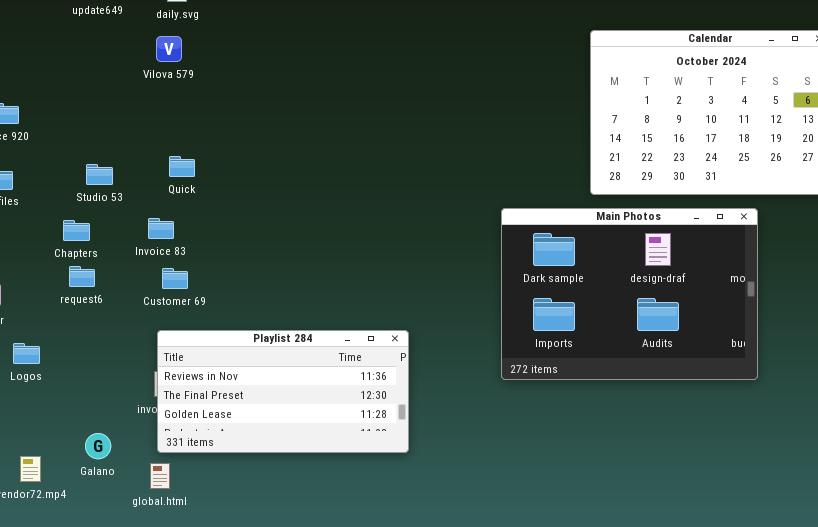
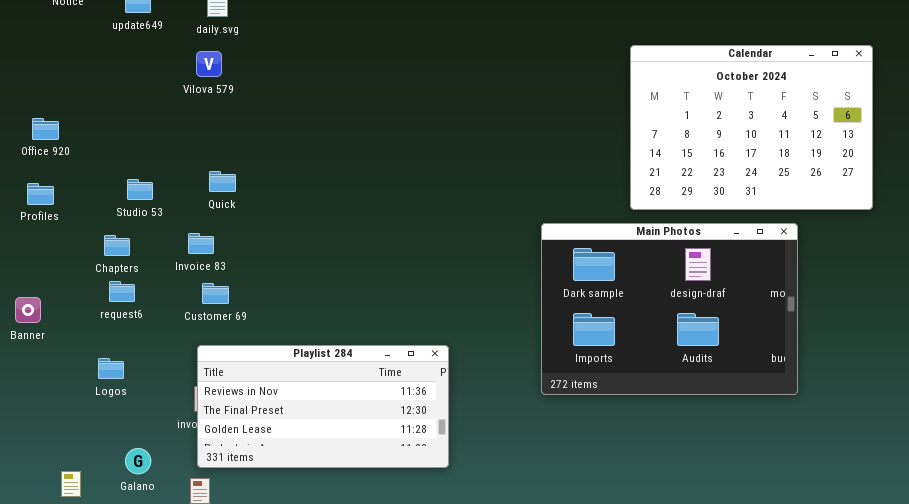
Logos: [13,343,40,364] -> [98,358,124,379], moved

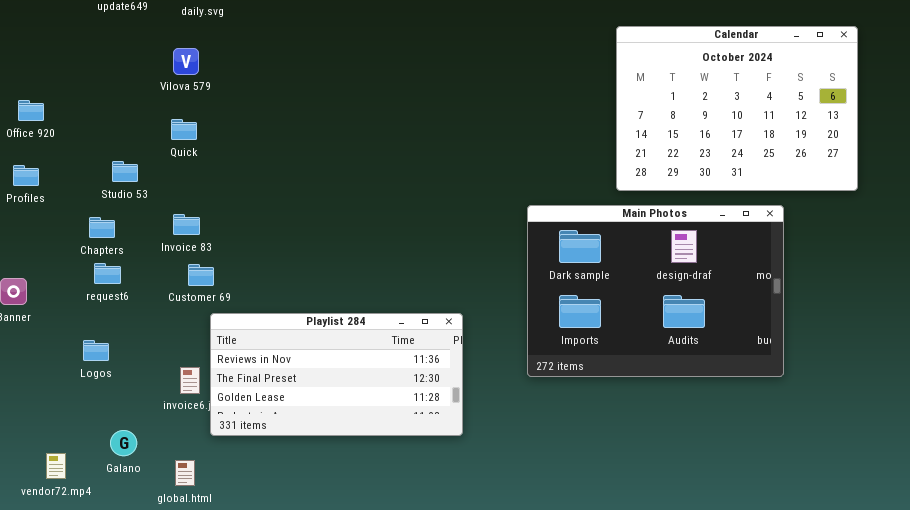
Vilova 579: [196,51,222,77] -> [173,48,199,75], moved
Quick: [209,171,236,192] -> [171,119,197,140], moved
Playlist 284: [197,345,449,468] -> [210,313,463,436], moved

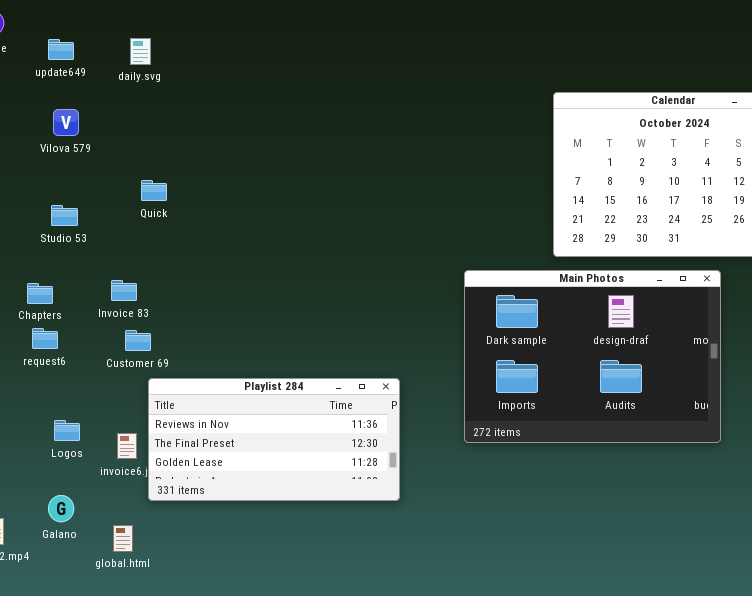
Vilova 579: [173,48,199,75] -> [53,109,79,136], moved
Quick: [171,119,197,140] -> [141,180,167,201], moved
Studio 53: [112,161,138,182] -> [51,205,78,226], moved
Logos: [83,340,109,361] -> [54,420,80,441], moved

